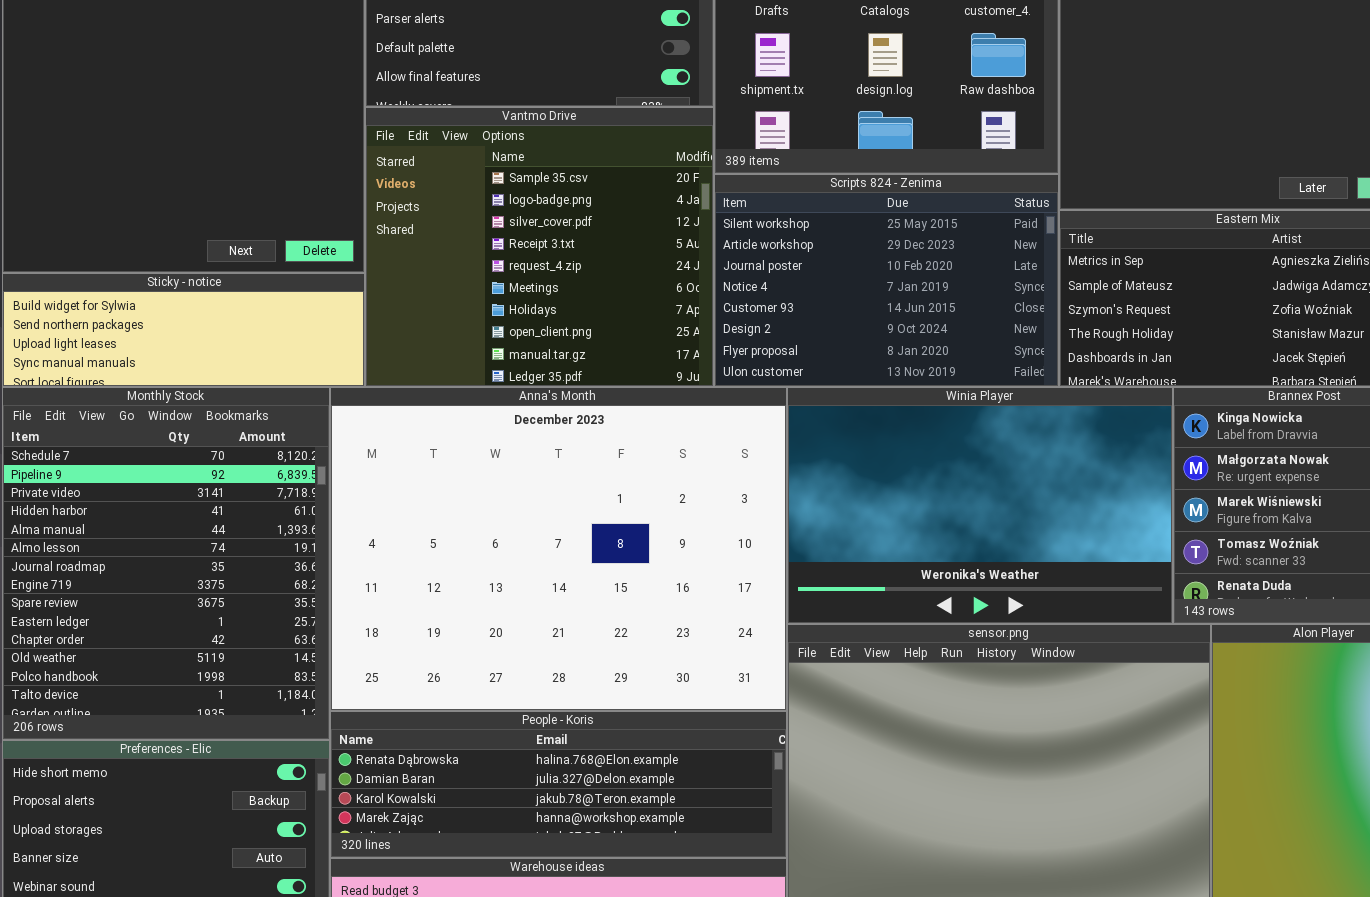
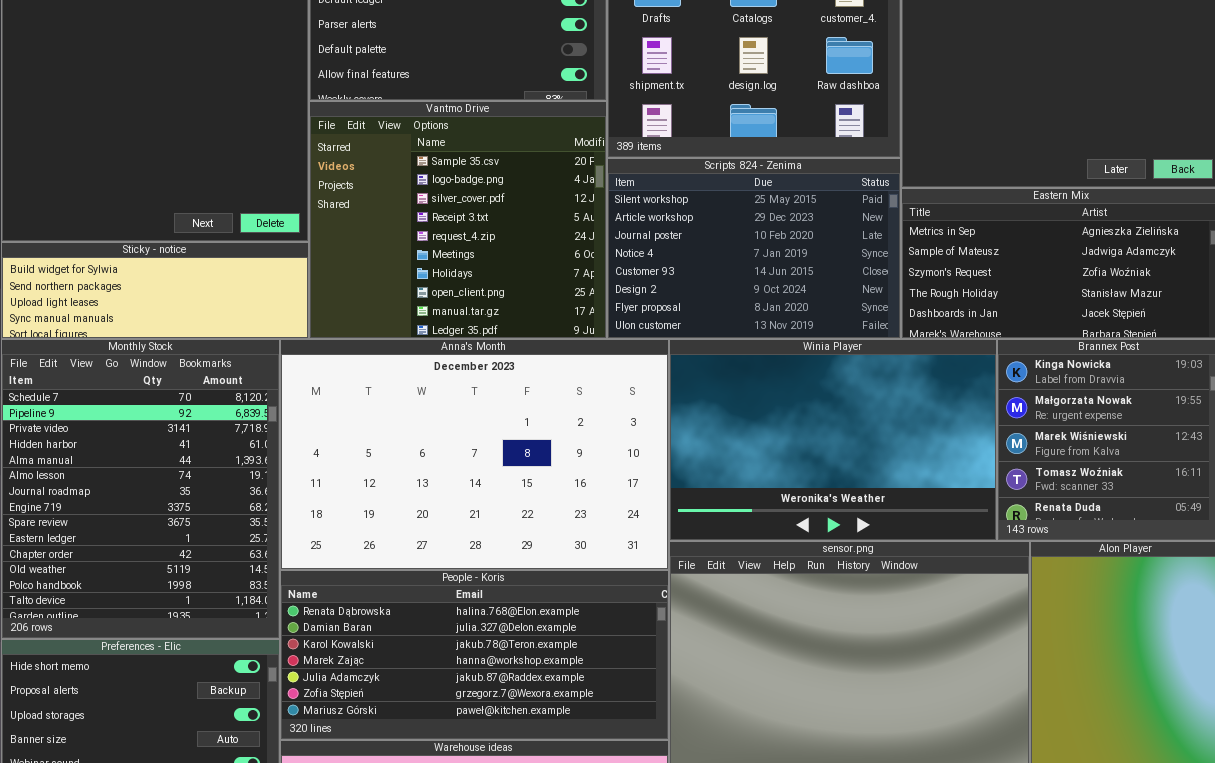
Anna's Month: [330,387,787,711] -> [280,339,669,570], resized
People - Koris: [330,711,787,858] -> [280,570,669,740], resized

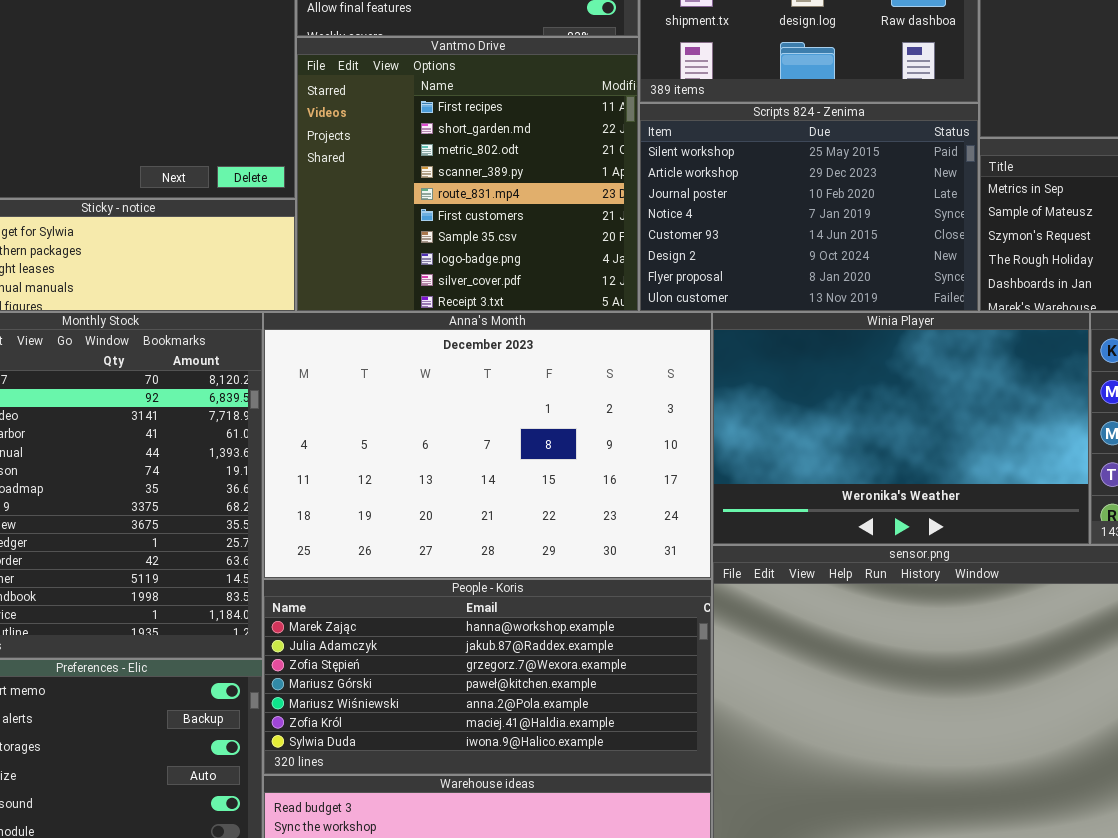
Vantmo Drive: [309,101,607,339] -> [296,37,639,312], scrolled up 6 rows
People - Koris: [280,570,669,740] -> [263,579,712,775], scrolled down 3 rows

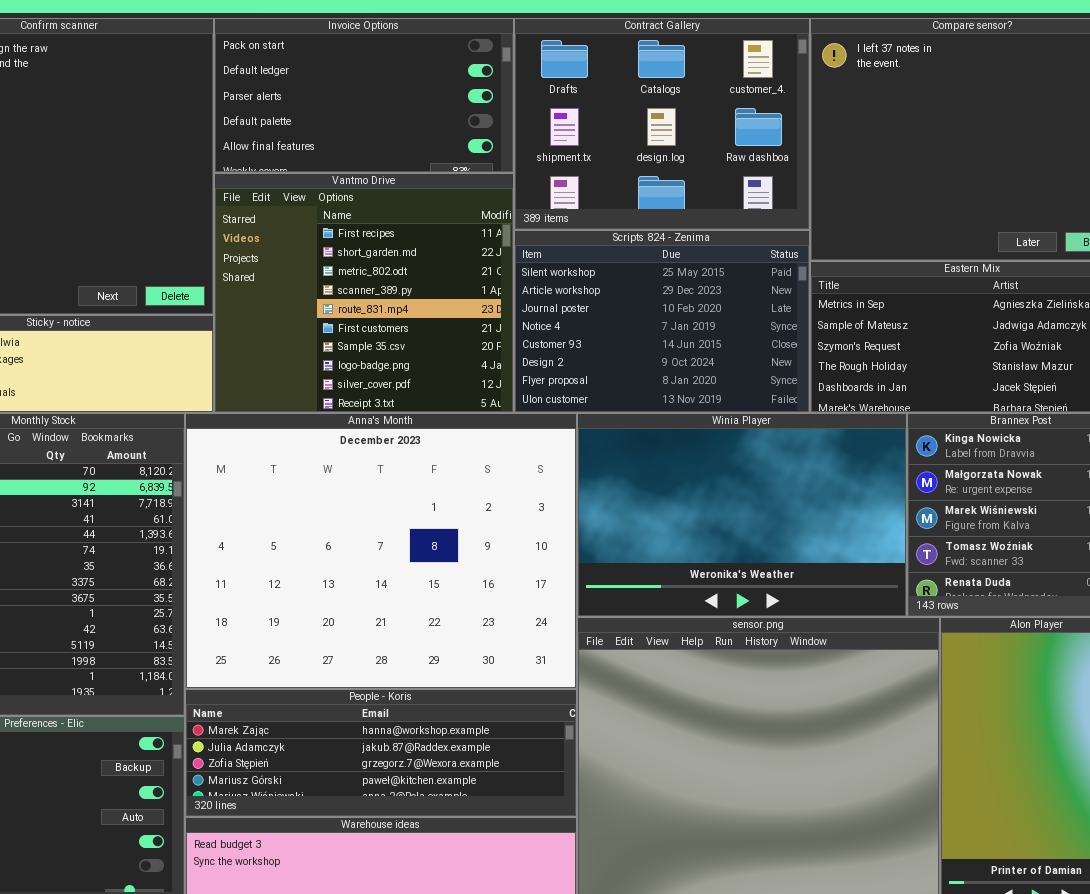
Anna's Month: [263,312,712,579] -> [185,413,577,689], resized
People - Koris: [263,579,712,775] -> [185,689,577,817], resized

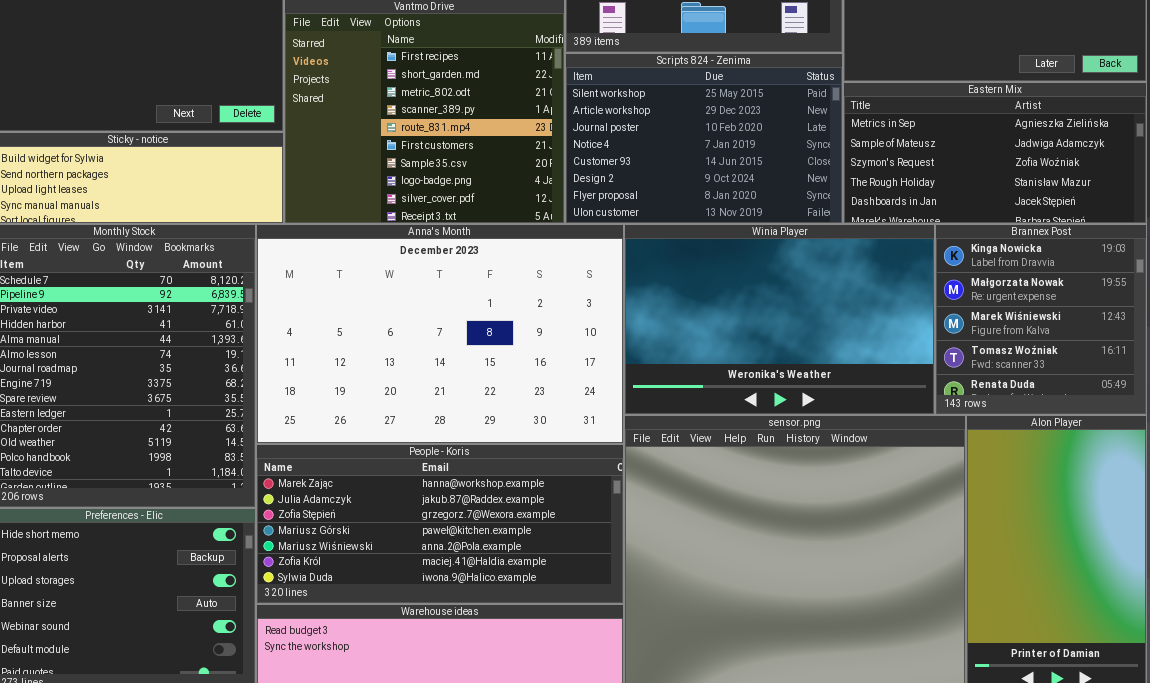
Anna's Month: [185,413,577,689] -> [256,224,624,444], resized
People - Koris: [185,689,577,817] -> [256,444,624,604], resized

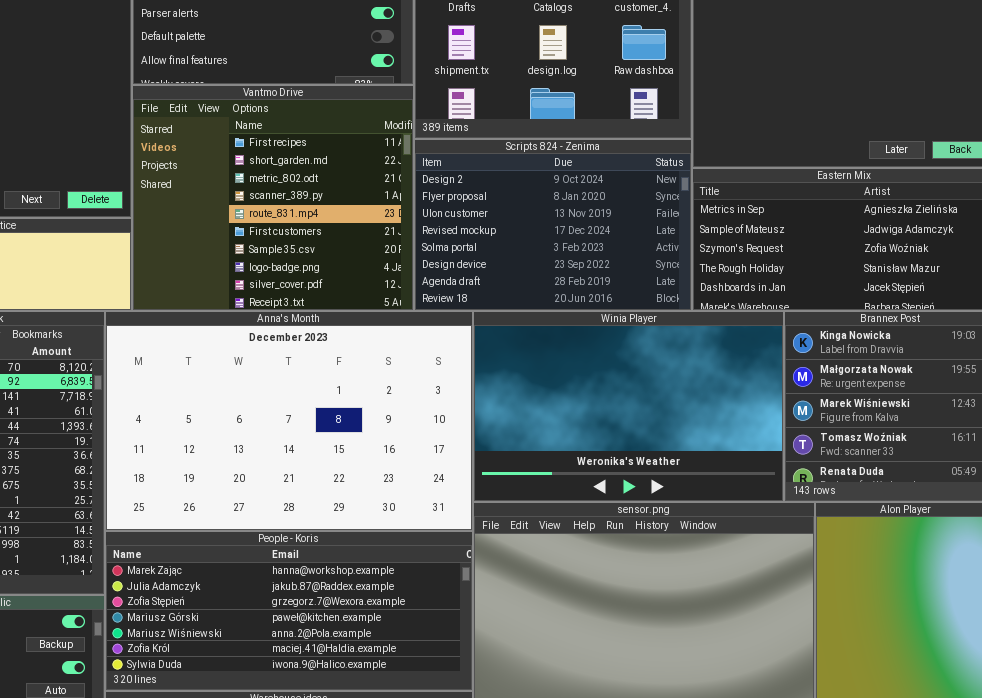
Scripts 824 - Zenima: [565,53,843,224] -> [414,139,692,311], scrolled down 5 rows

